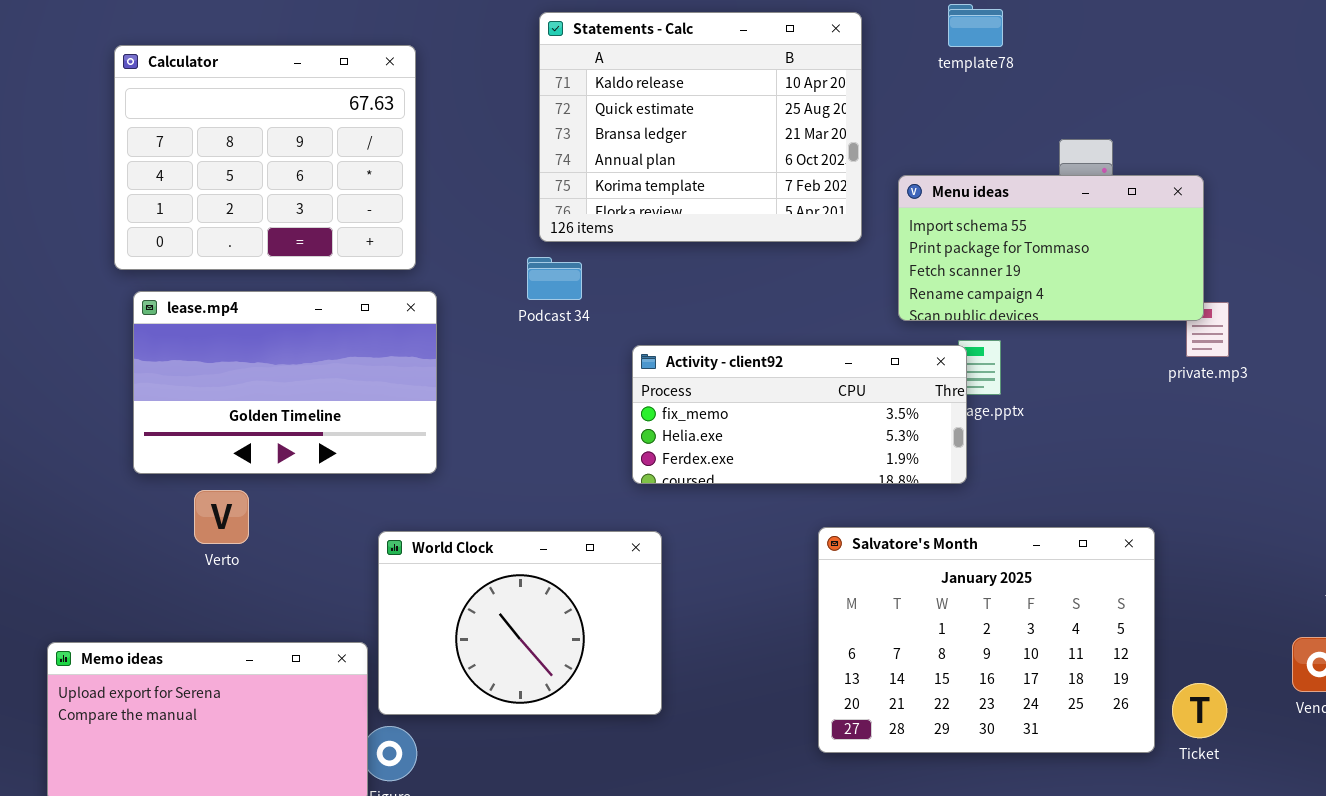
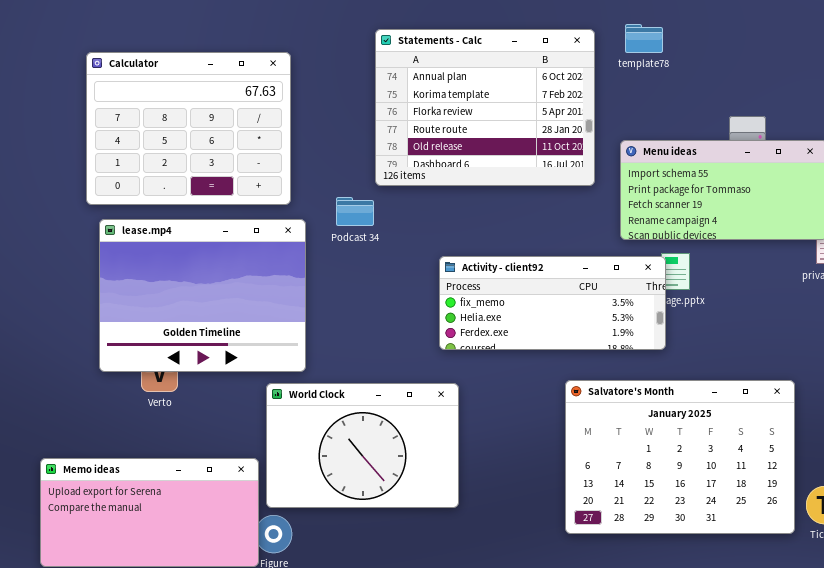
template78: [948,4,1003,47] -> [625,24,663,53], moved
Statements - Calc: [539,12,862,242] -> [375,29,595,186], scrolled down 3 rows
Podcast 34: [527,257,582,300] -> [336,197,374,226], moved
lease.mp4: [133,291,437,474] -> [99,219,306,372], resized

